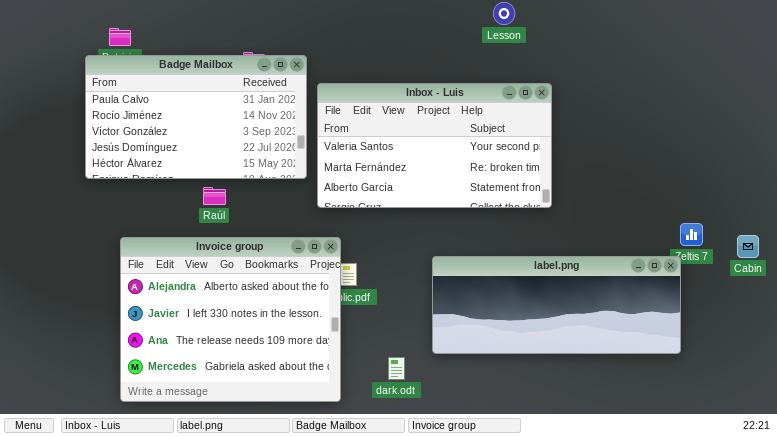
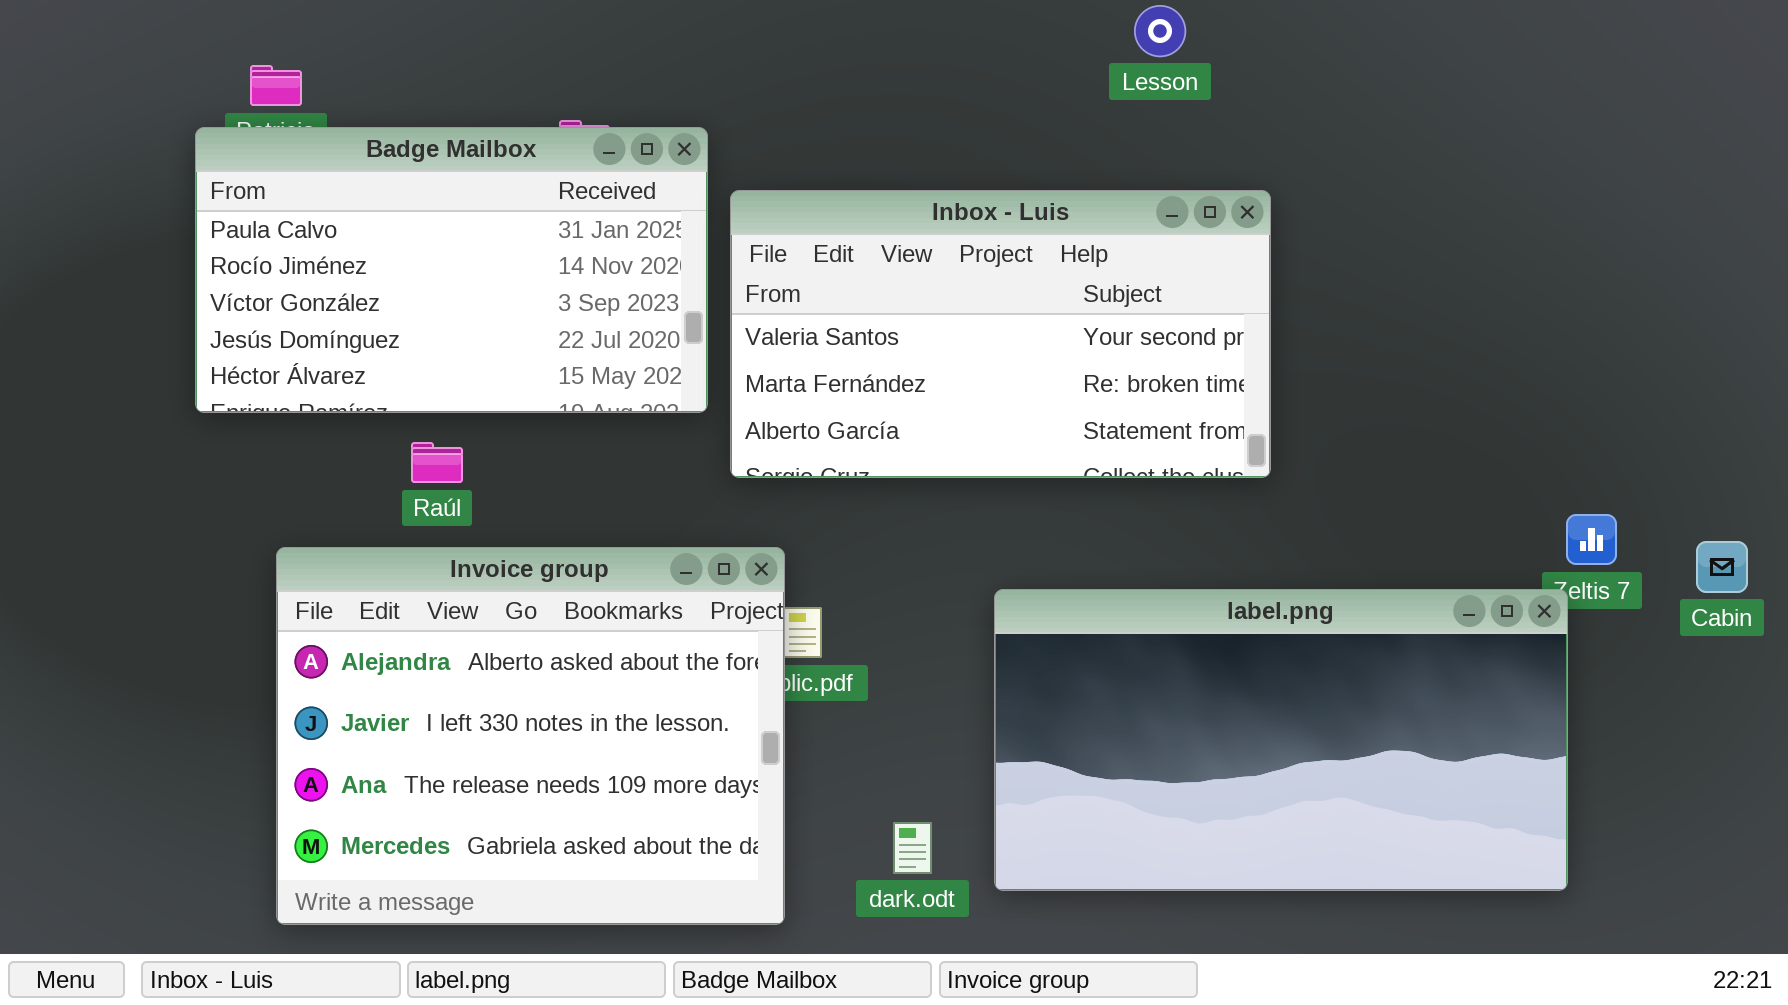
Raúl: [203,187,226,205] -> [411,442,463,483], moved
label.png: [432,256,681,354] -> [994,589,1568,891], resized

